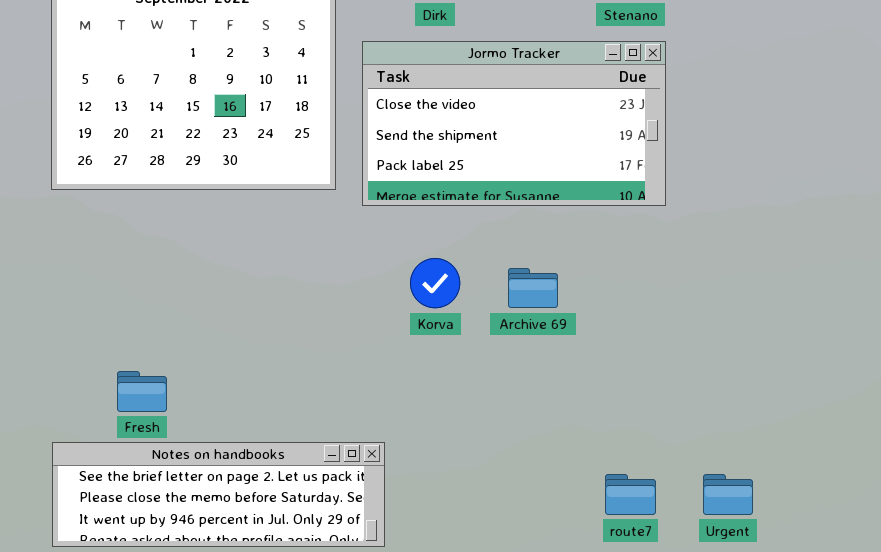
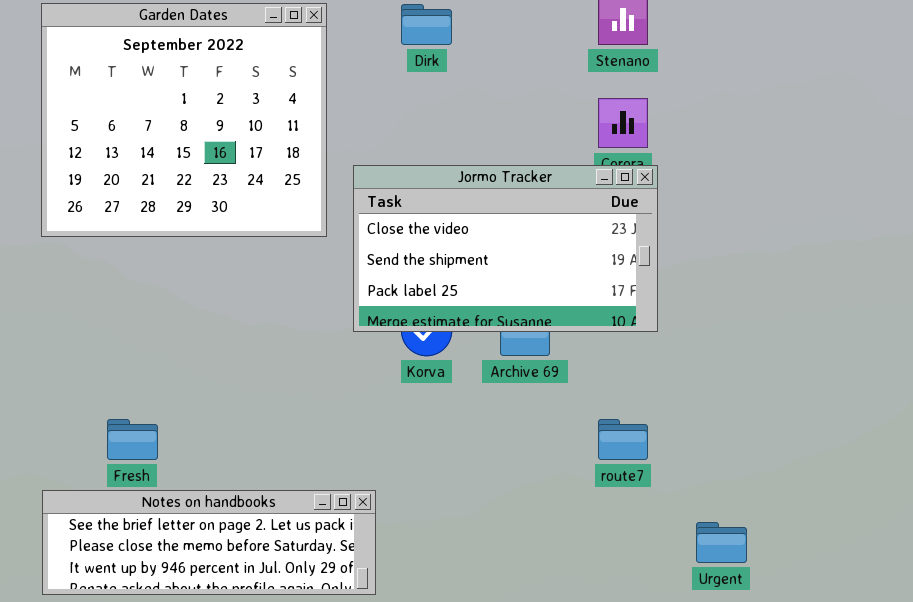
Jormo Tracker: [362,41,666,206] -> [353,165,658,332], moved
route7: [605,474,656,515] -> [598,419,648,460], moved

